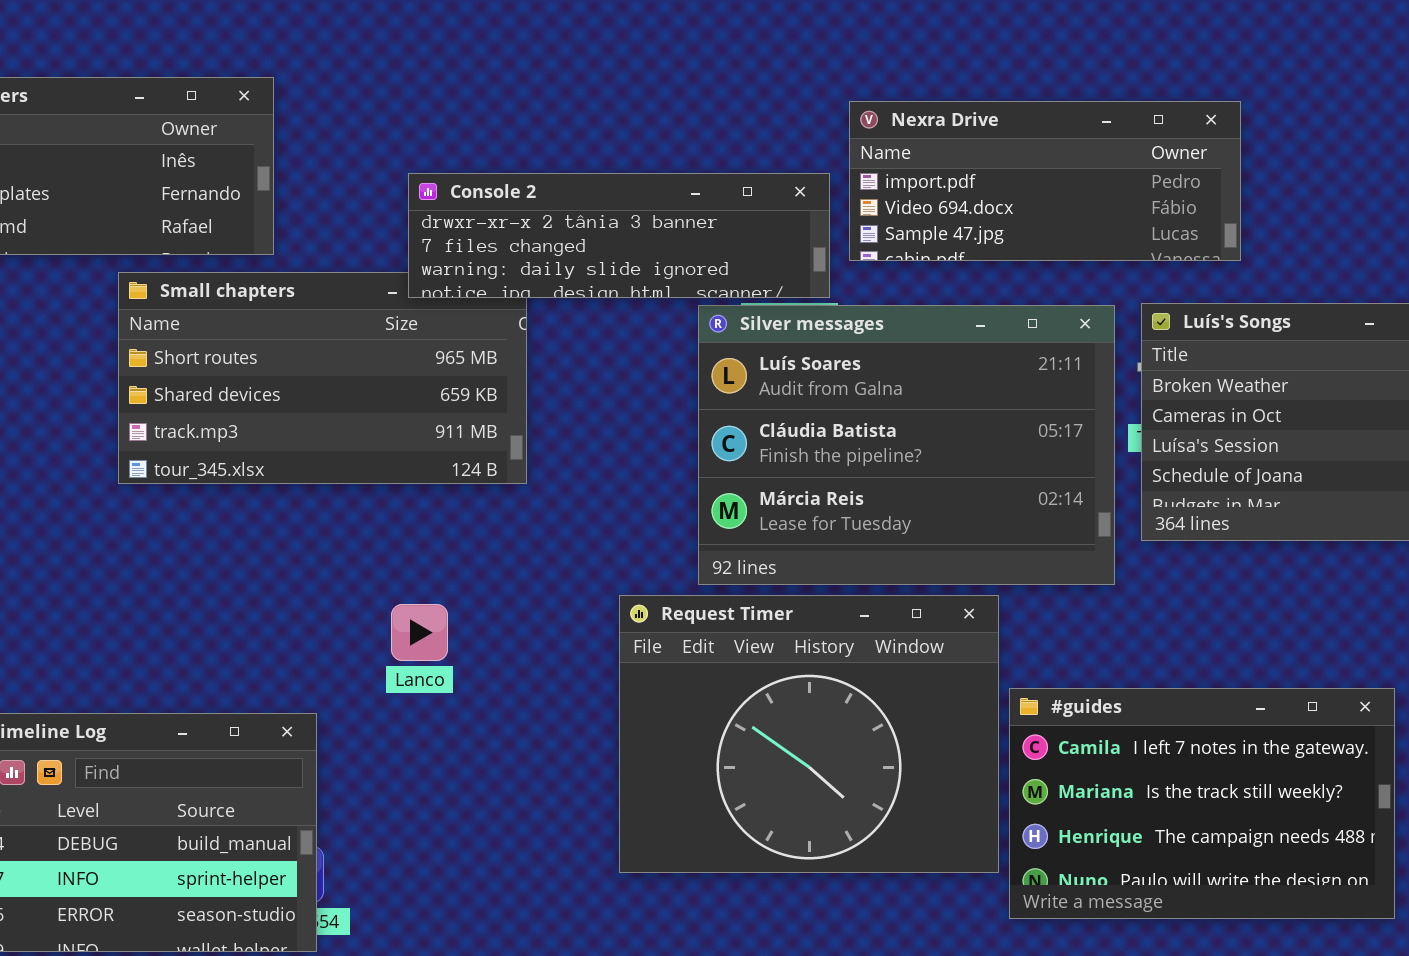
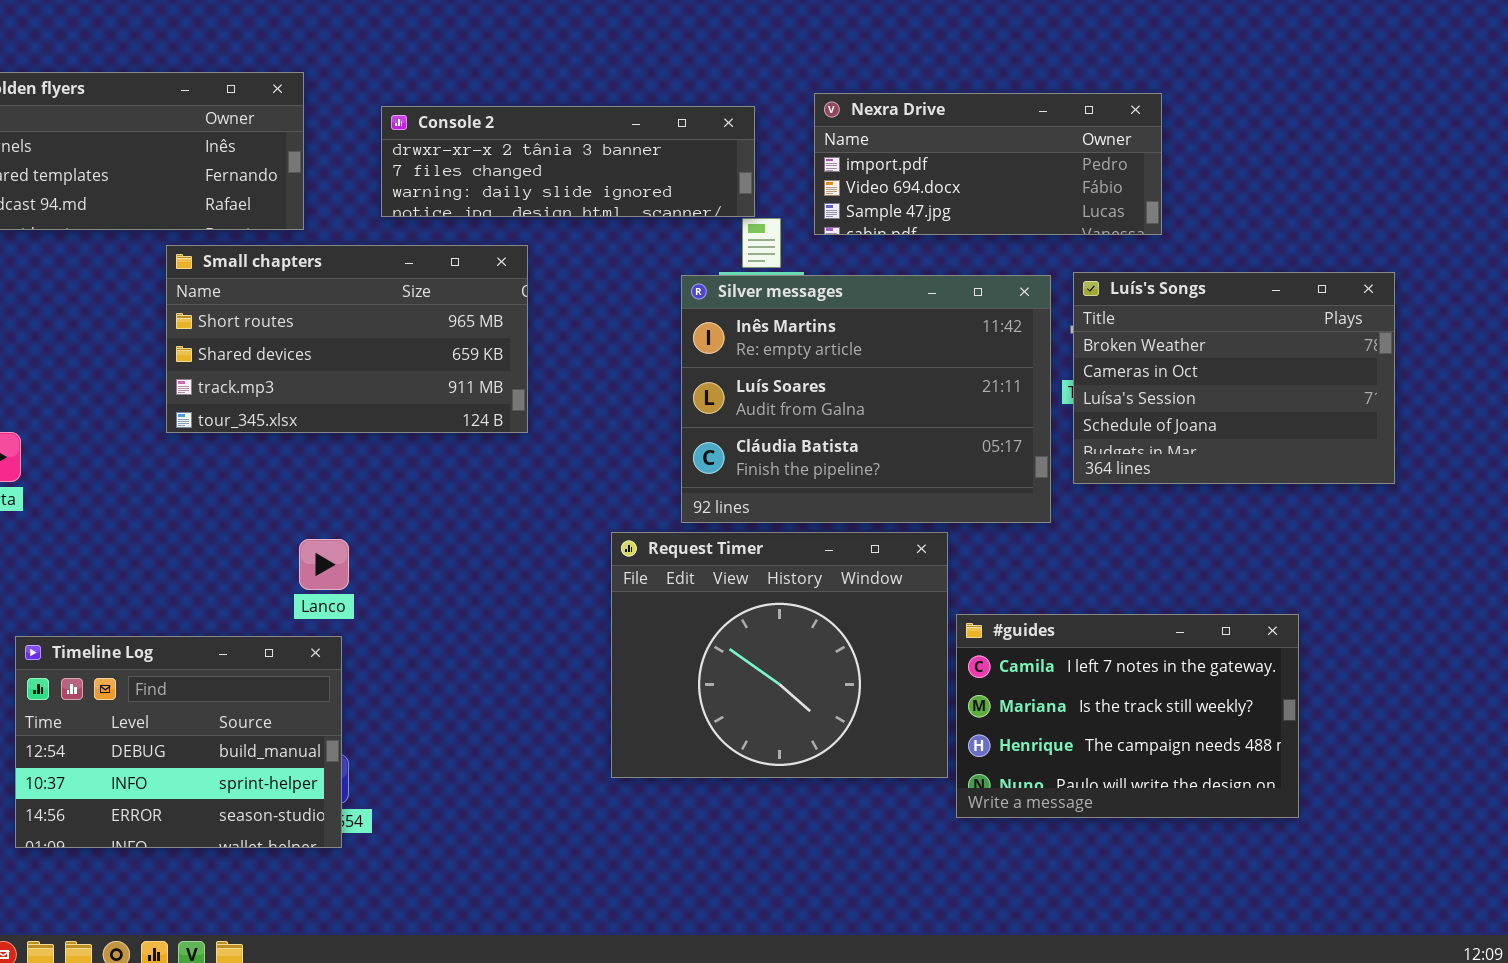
Console 2: [408,173,830,298] -> [381,106,755,217], moved
Silver messages: [698,305,1115,585] -> [681,275,1051,523], scrolled up 1 row
Lanco: [391,604,448,661] -> [299,539,349,590], moved

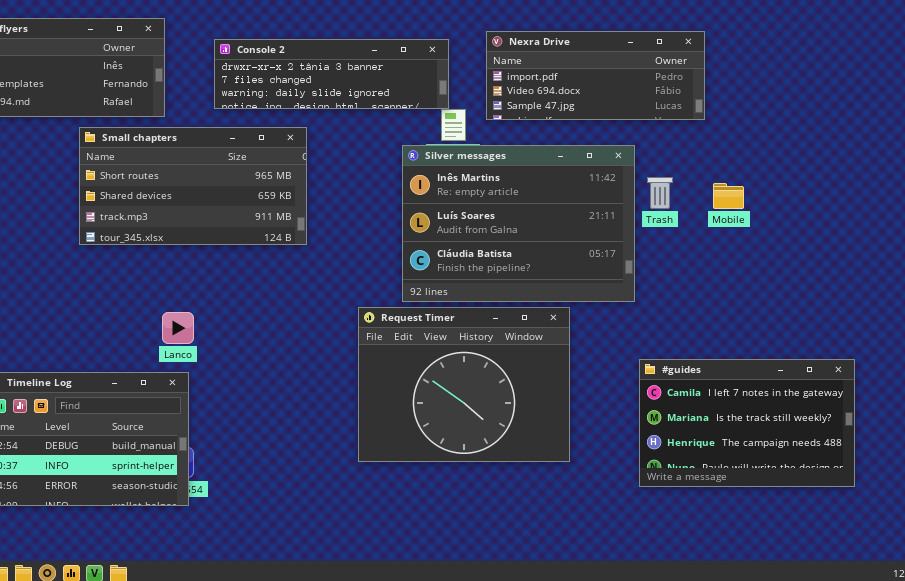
Luís's Songs: [1073,272,1395,484] -> none, closed
#guides: [956,614,1299,818] -> [639,359,855,487], moved

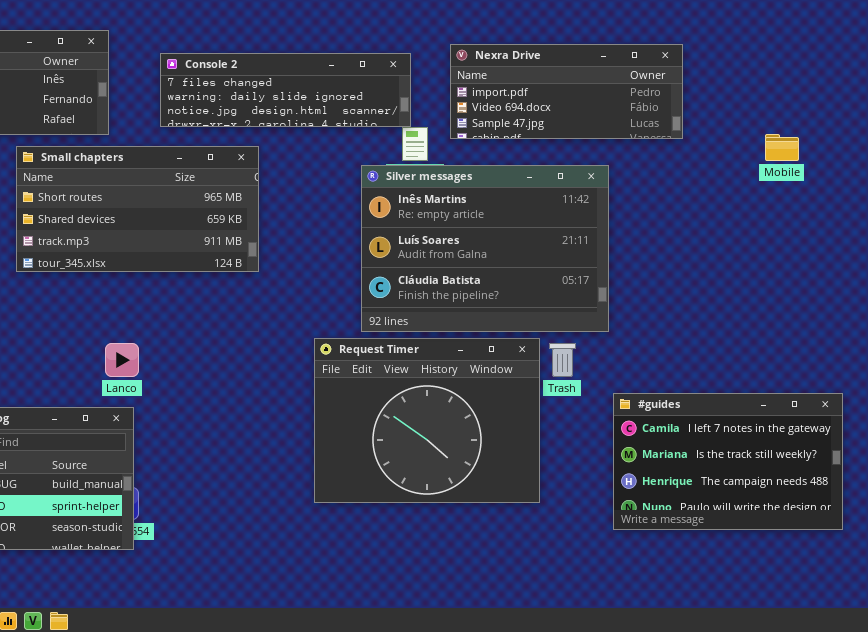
Console 2: [214,39,449,109] -> [160,53,411,127], scrolled down 1 row
Trash: [647,177,673,209] -> [549,343,576,377], moved
Mobile: [713,183,744,209] -> [765,134,799,161], moved

